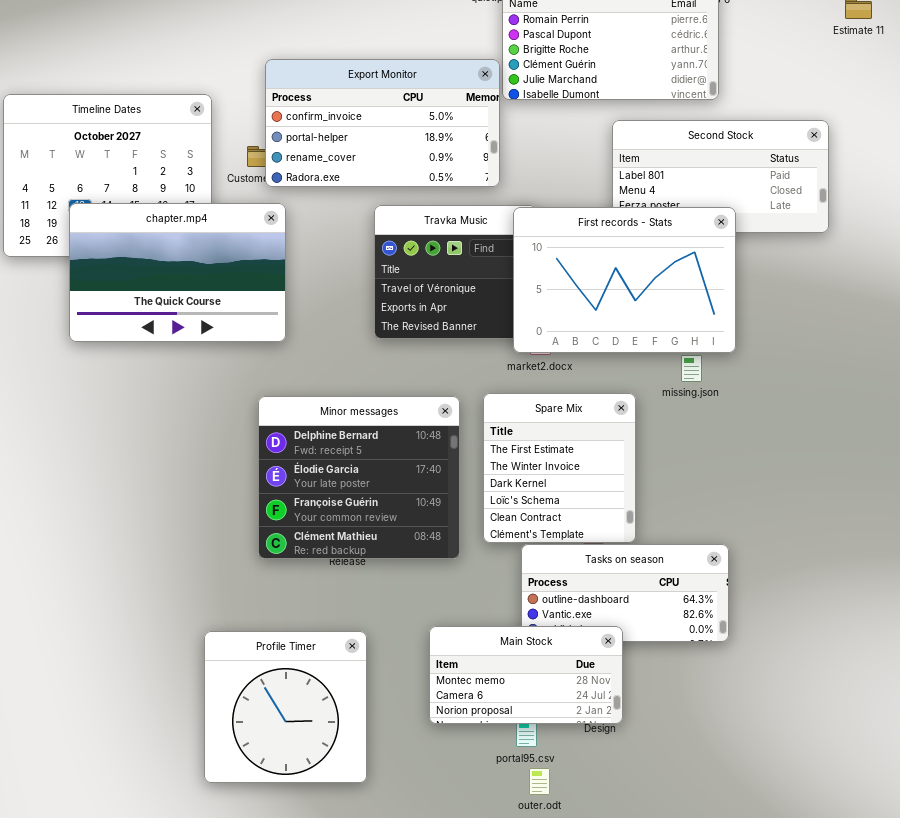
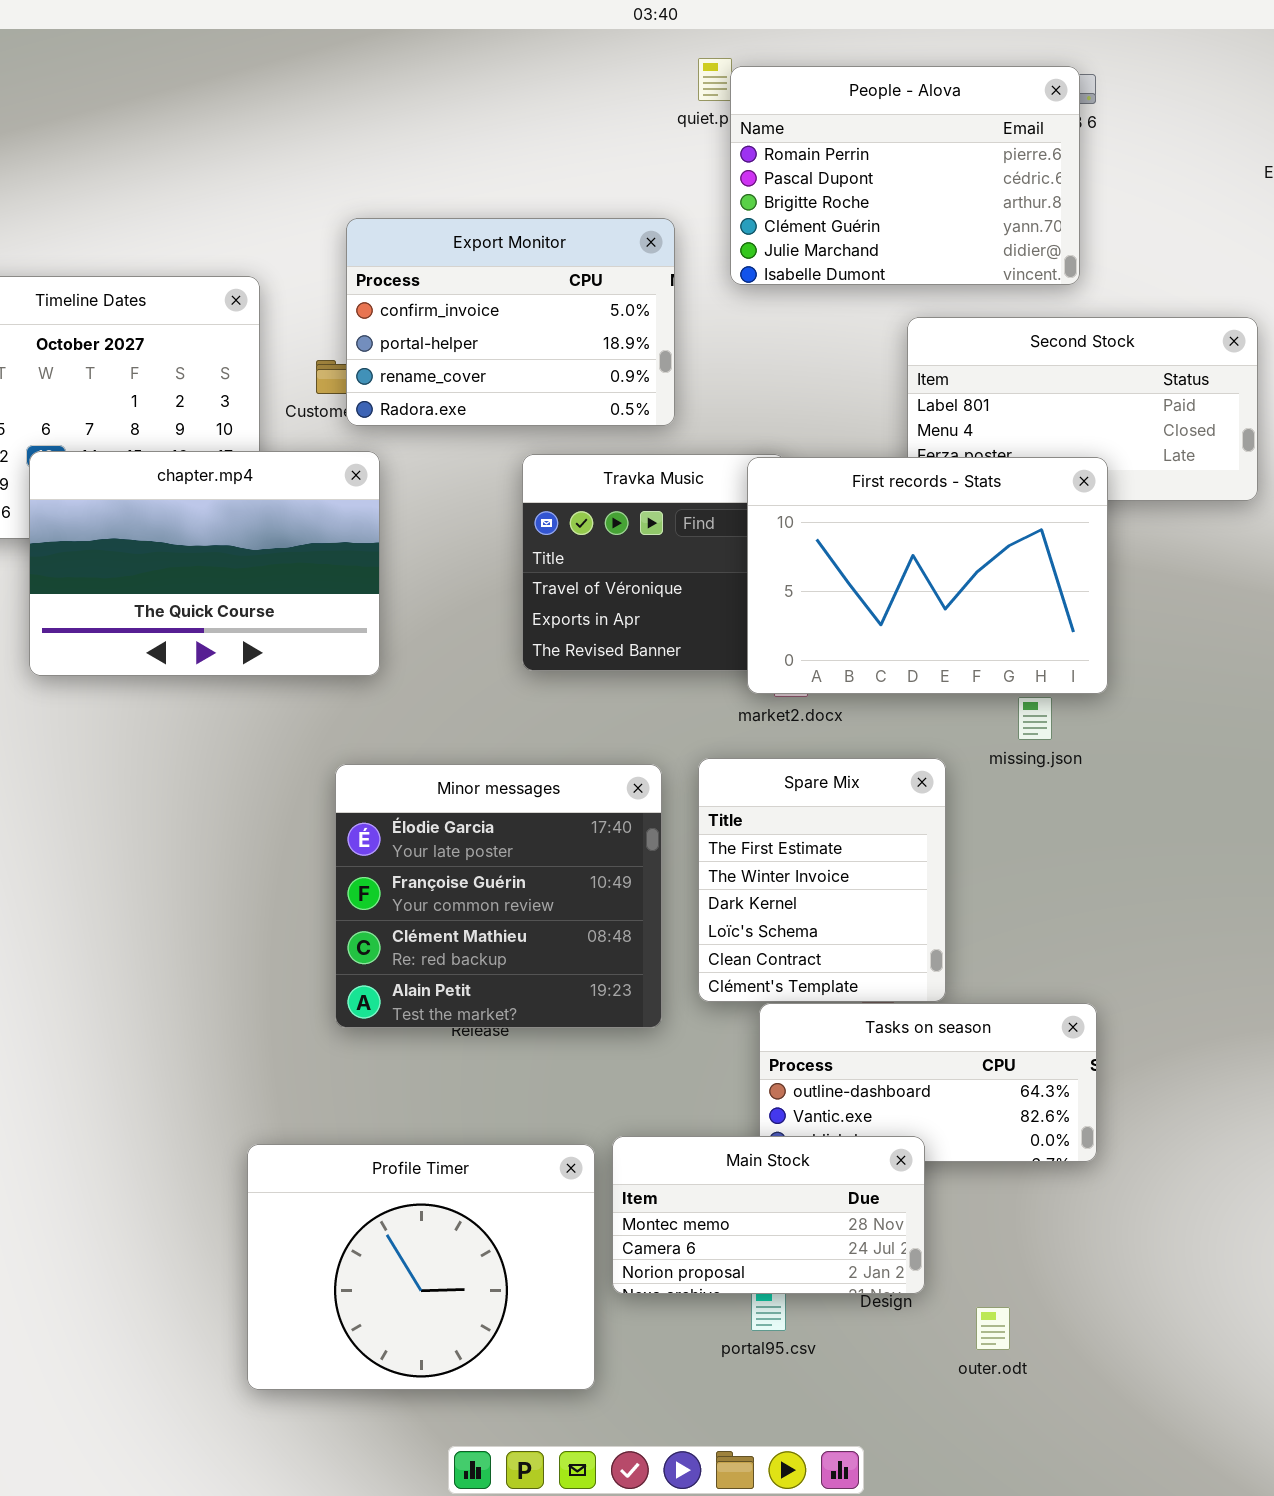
Export Monitor: [265,59,500,187] -> [346,218,675,426], resized
Minor messages: [258,396,460,559] -> [335,764,662,1028], scrolled down 1 row
Profile Timer: [204,631,367,783] -> [247,1144,595,1390], resized
outer.odt: [529,768,550,795] -> [976,1307,1010,1350], moved

